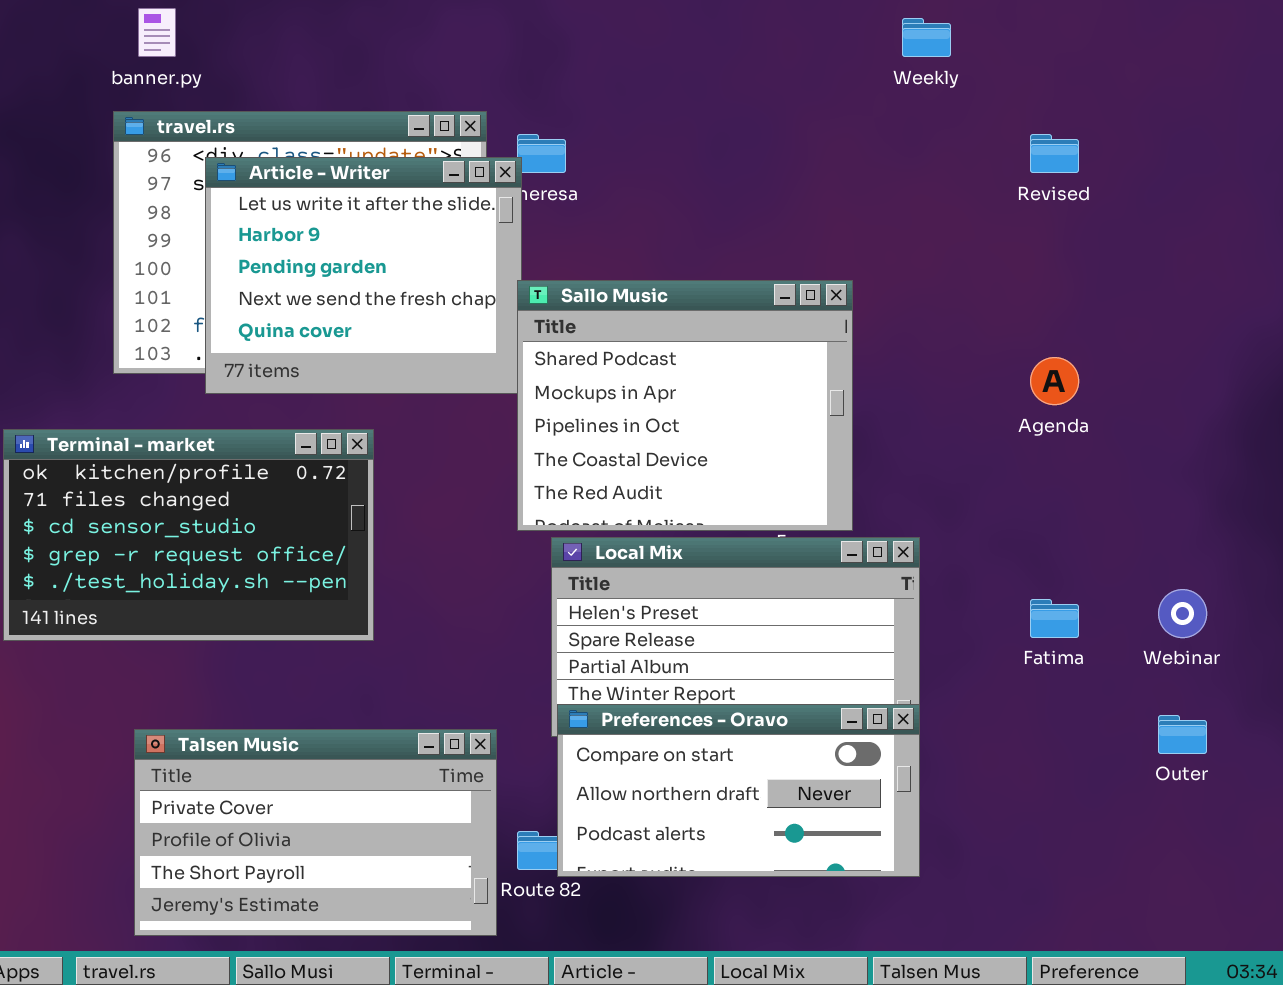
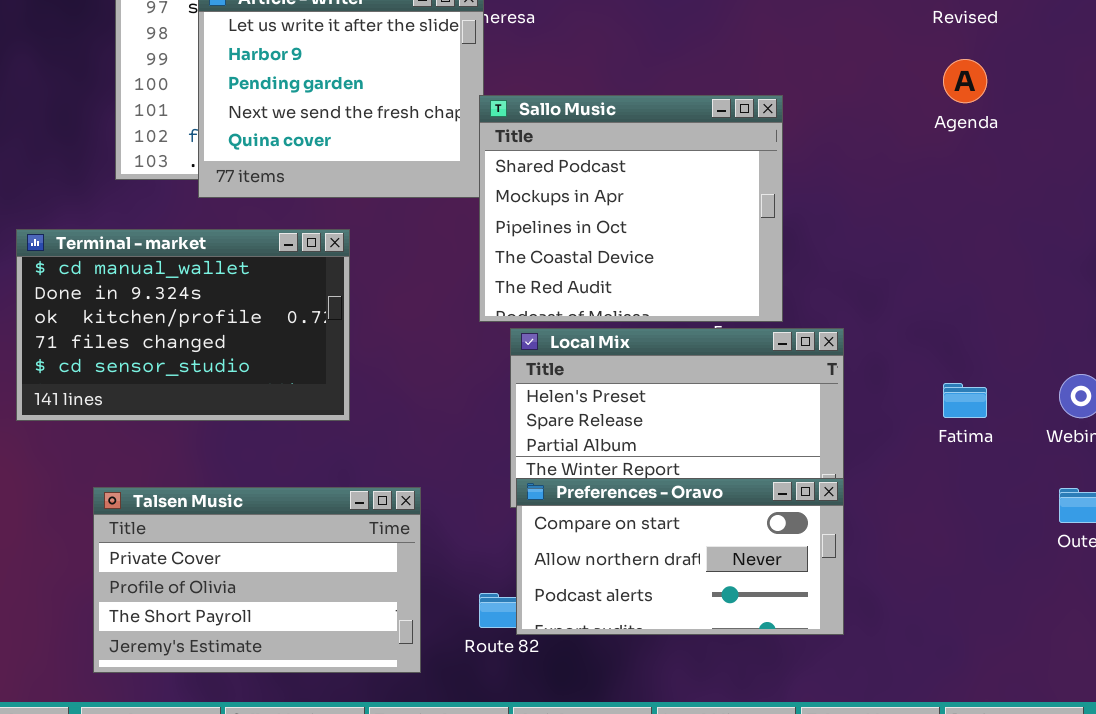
Agenda: [1030,357,1079,405] -> [943,59,987,103], moved
Terminal - market: [3,429,374,641] -> [16,229,350,421], scrolled up 2 rows
Talsen Music: [134,729,497,936] -> [93,487,421,673], moved

